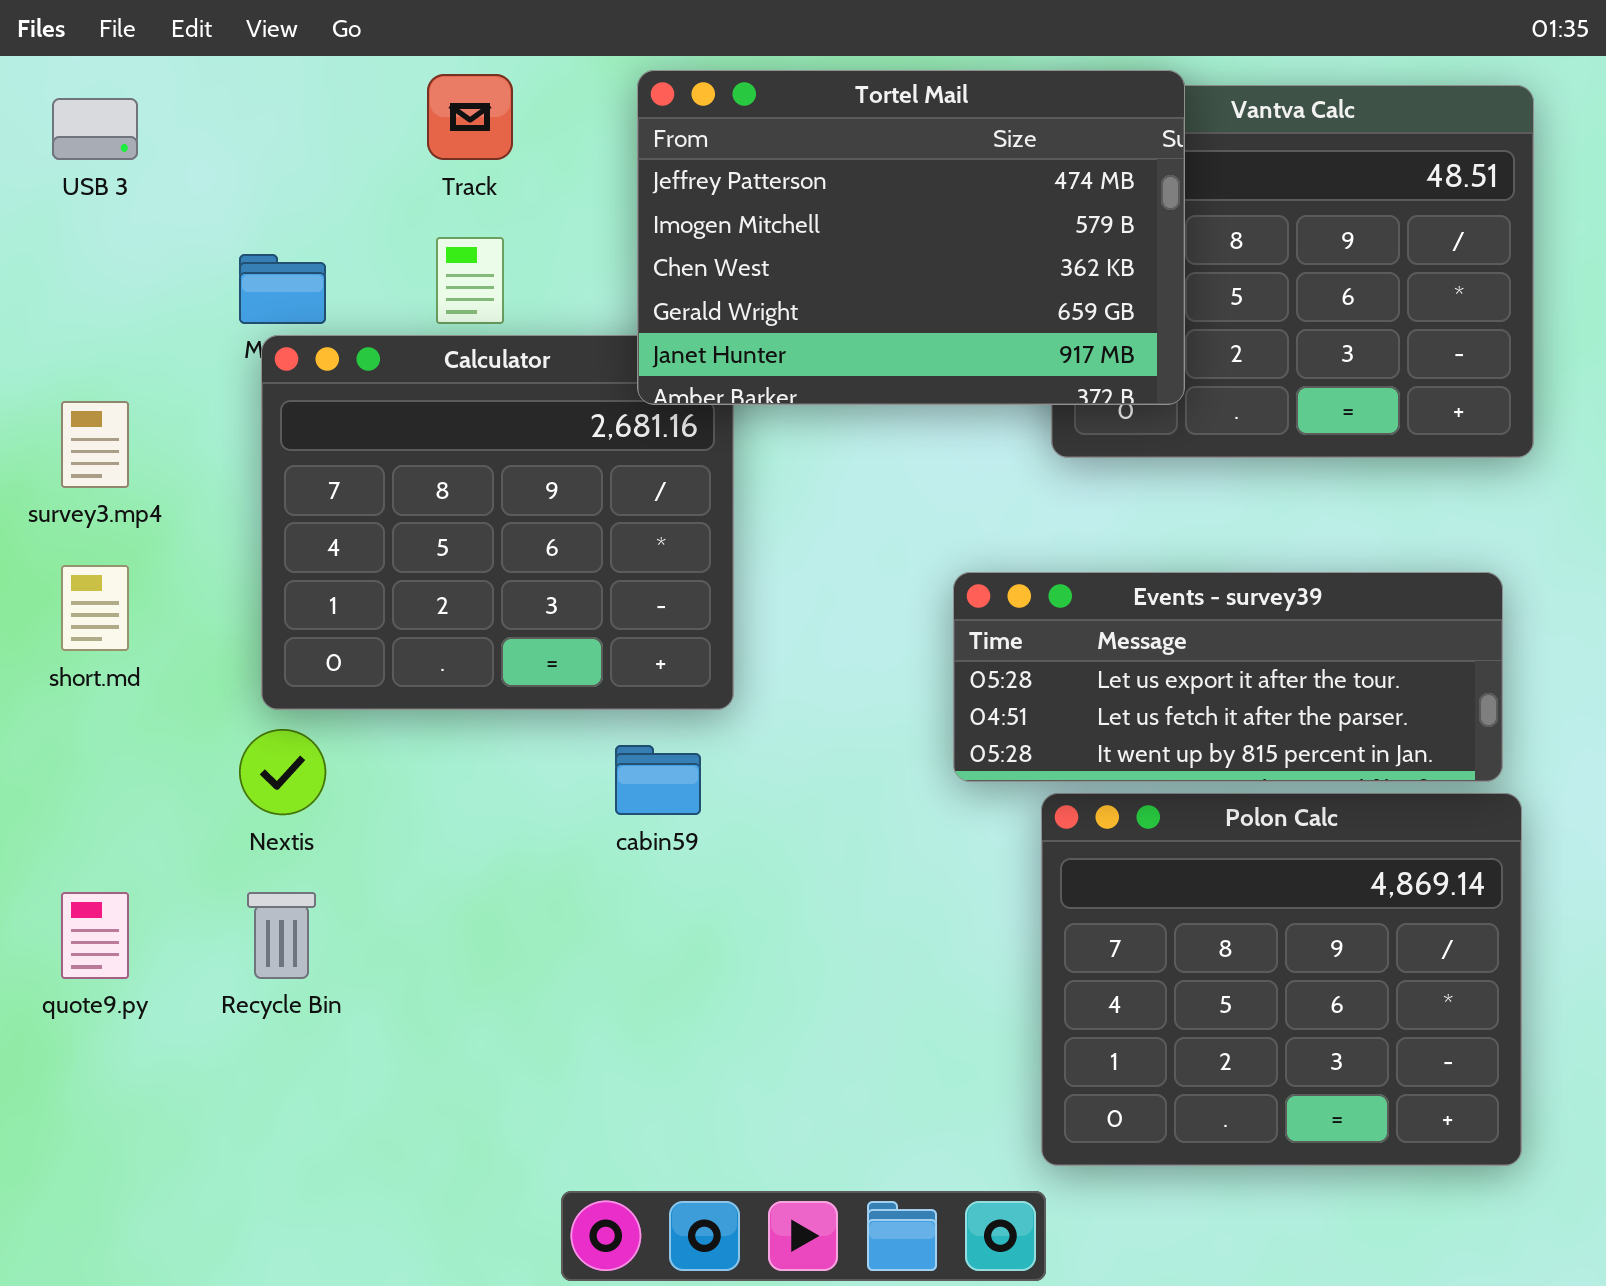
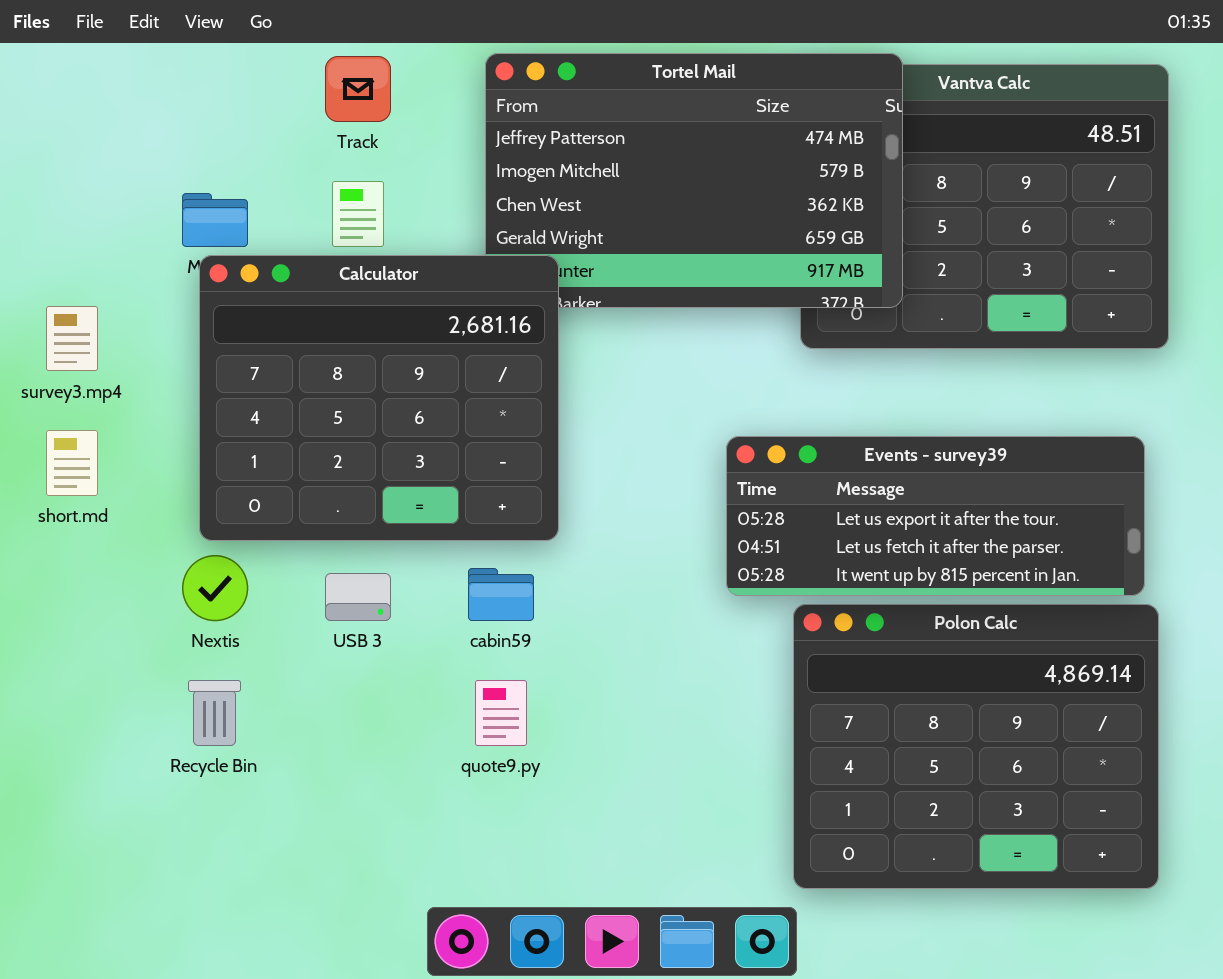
USB 3: [52,98,138,160] -> [325,573,391,621], moved
Calculator: [261,335,734,710] -> [199,255,559,541], raised
quote9.py: [61,892,129,979] -> [475,680,527,746], moved

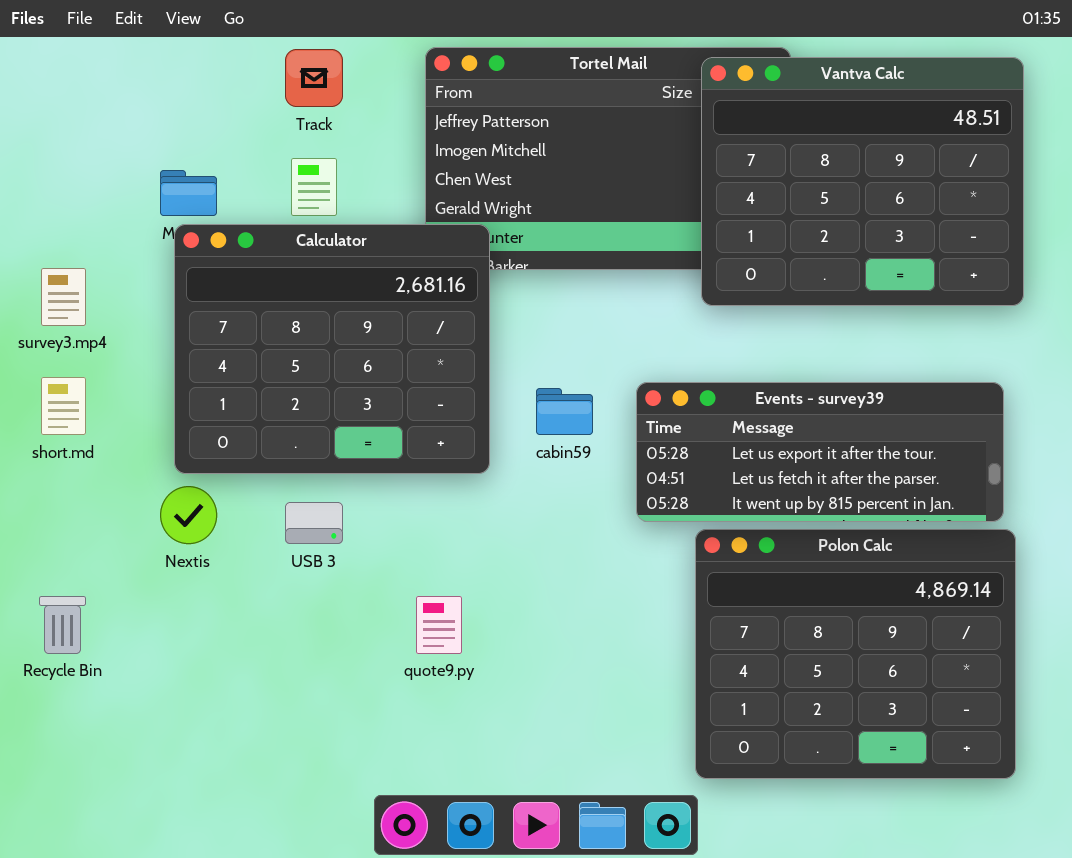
Vantva Calc: [800,64,1169,349] -> [701,57,1024,306], raised
cabin59: [468,568,534,621] -> [536,388,593,435], moved
Recycle Bin: [188,680,241,746] -> [39,596,86,654], moved

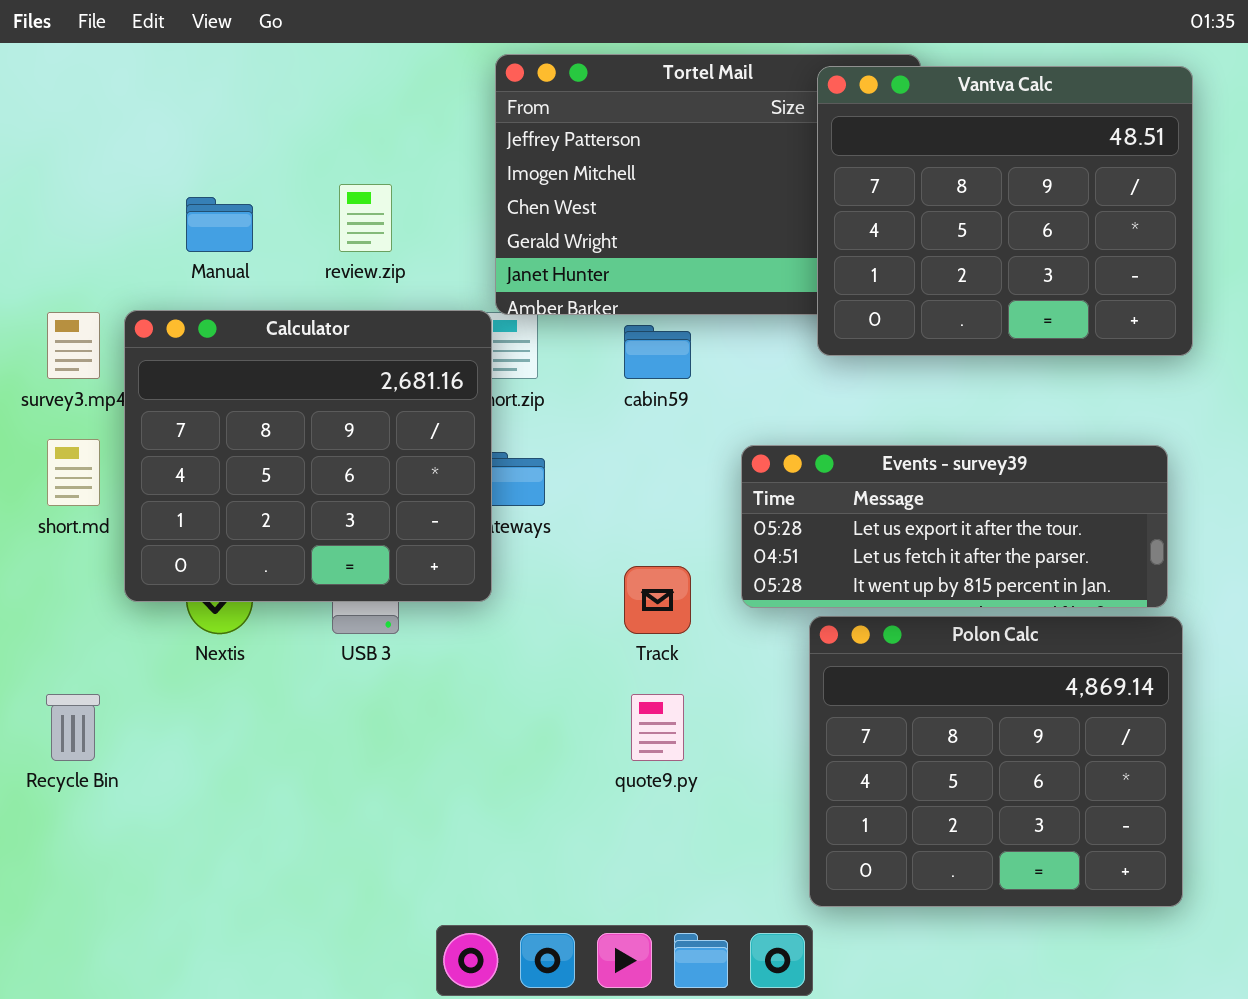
Track: [285,49,343,107] -> [624,566,691,634], moved
Calculator: [174,224,490,474] -> [124,310,492,602], moved
cabin59: [536,388,593,435] -> [624,325,691,379], moved
quote9.py: [416,596,462,654] -> [631,694,684,761], moved

